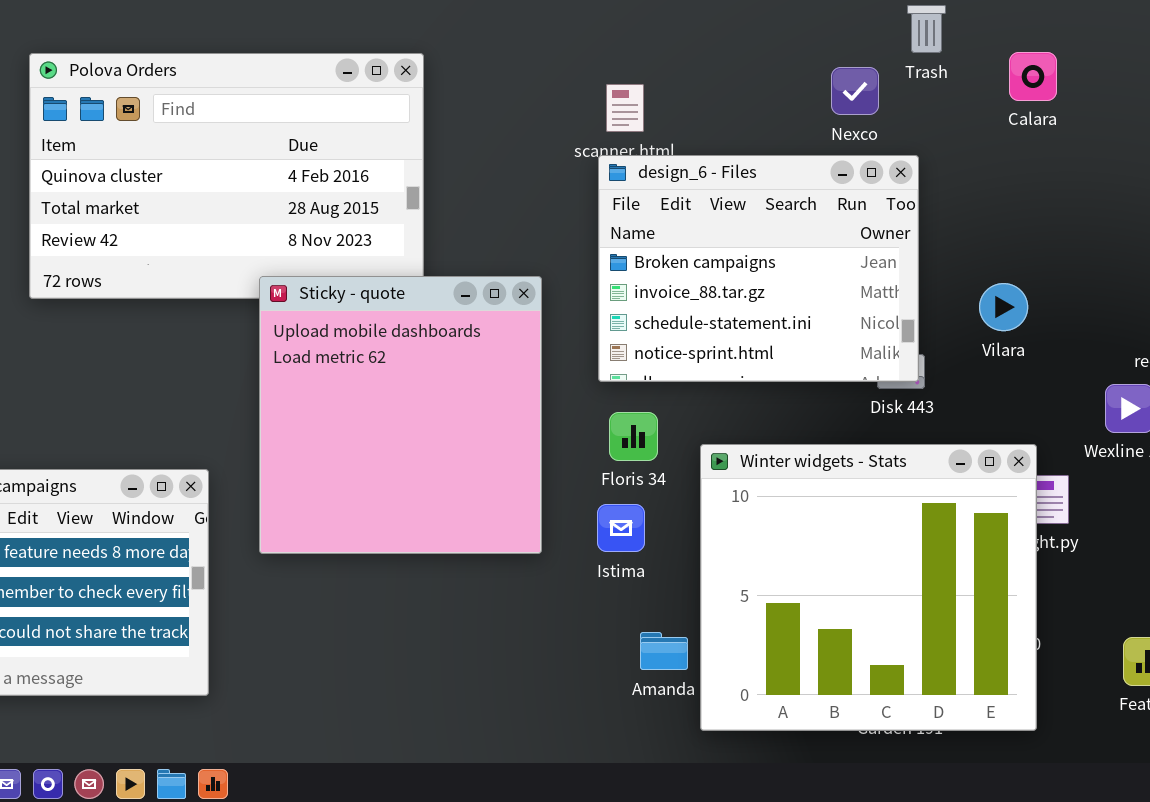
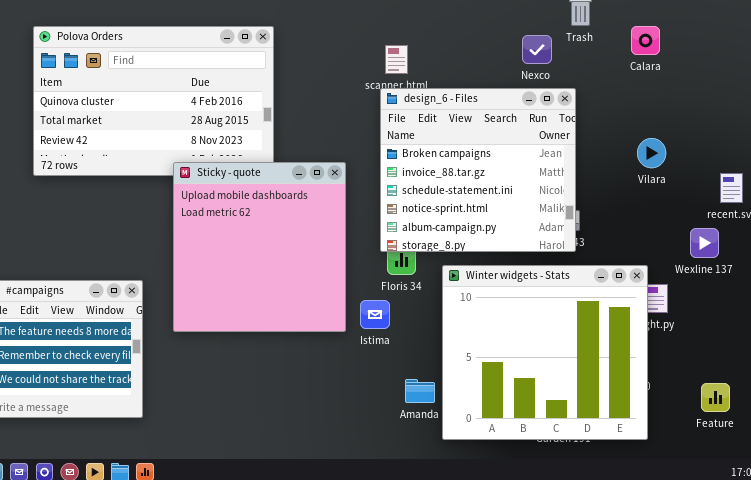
design_6 - Files: [598,155,919,382] -> [380,88,576,252], resized
Vilara: [979,283,1028,331] -> [637,138,666,168], moved
Istima: [597,504,645,552] -> [360,300,390,329], moved

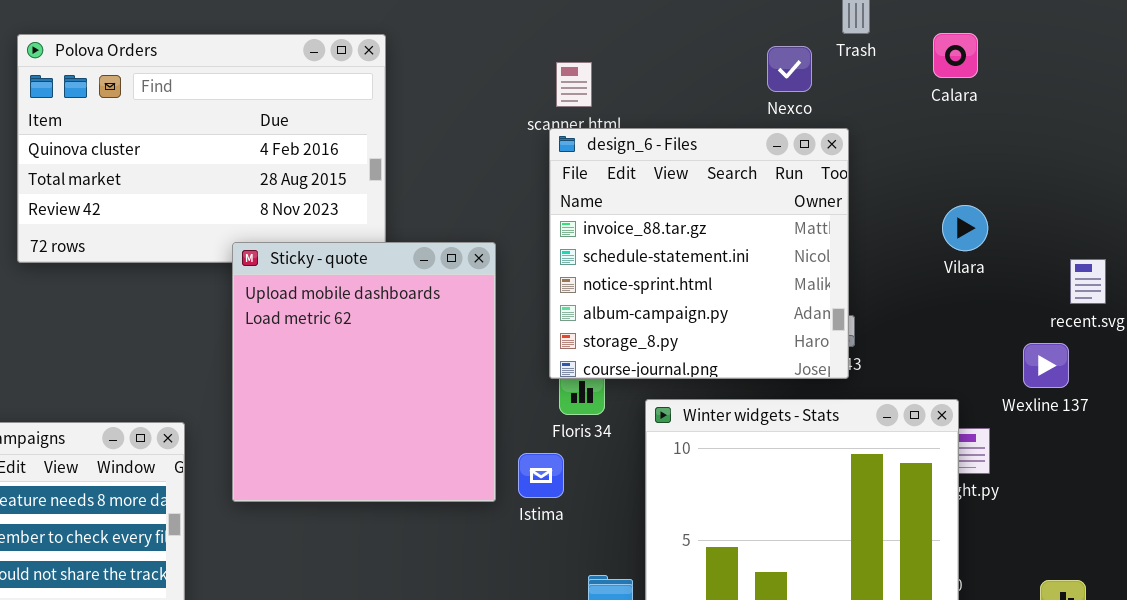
design_6 - Files: [380,88,576,252] -> [549,128,849,379], scrolled down 1 row

